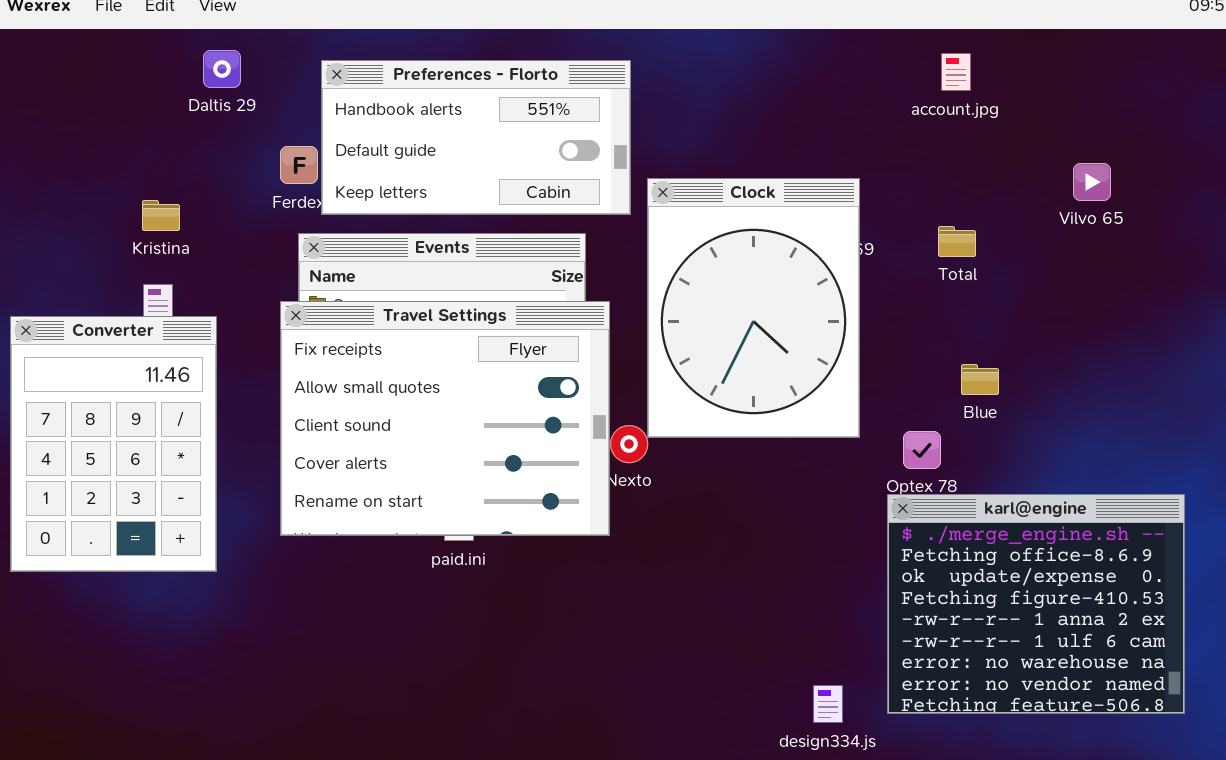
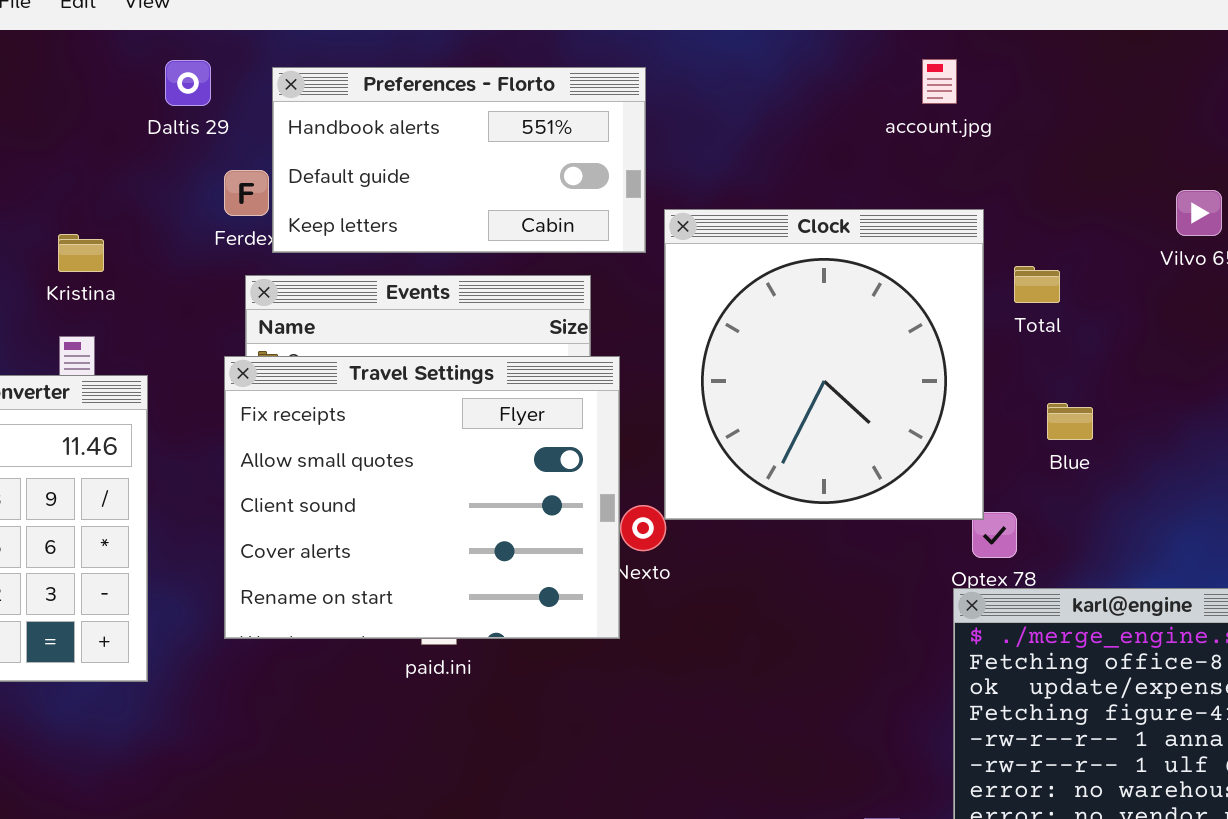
Daltis 29: [203,50,241,88] -> [165,60,211,106], moved
account.jpg: [941,53,971,91] -> [922,59,957,104], moved
Clock: [647,178,860,438] -> [664,209,984,520], resized
Blue: [961,364,999,395] -> [1047,403,1093,440], moved

